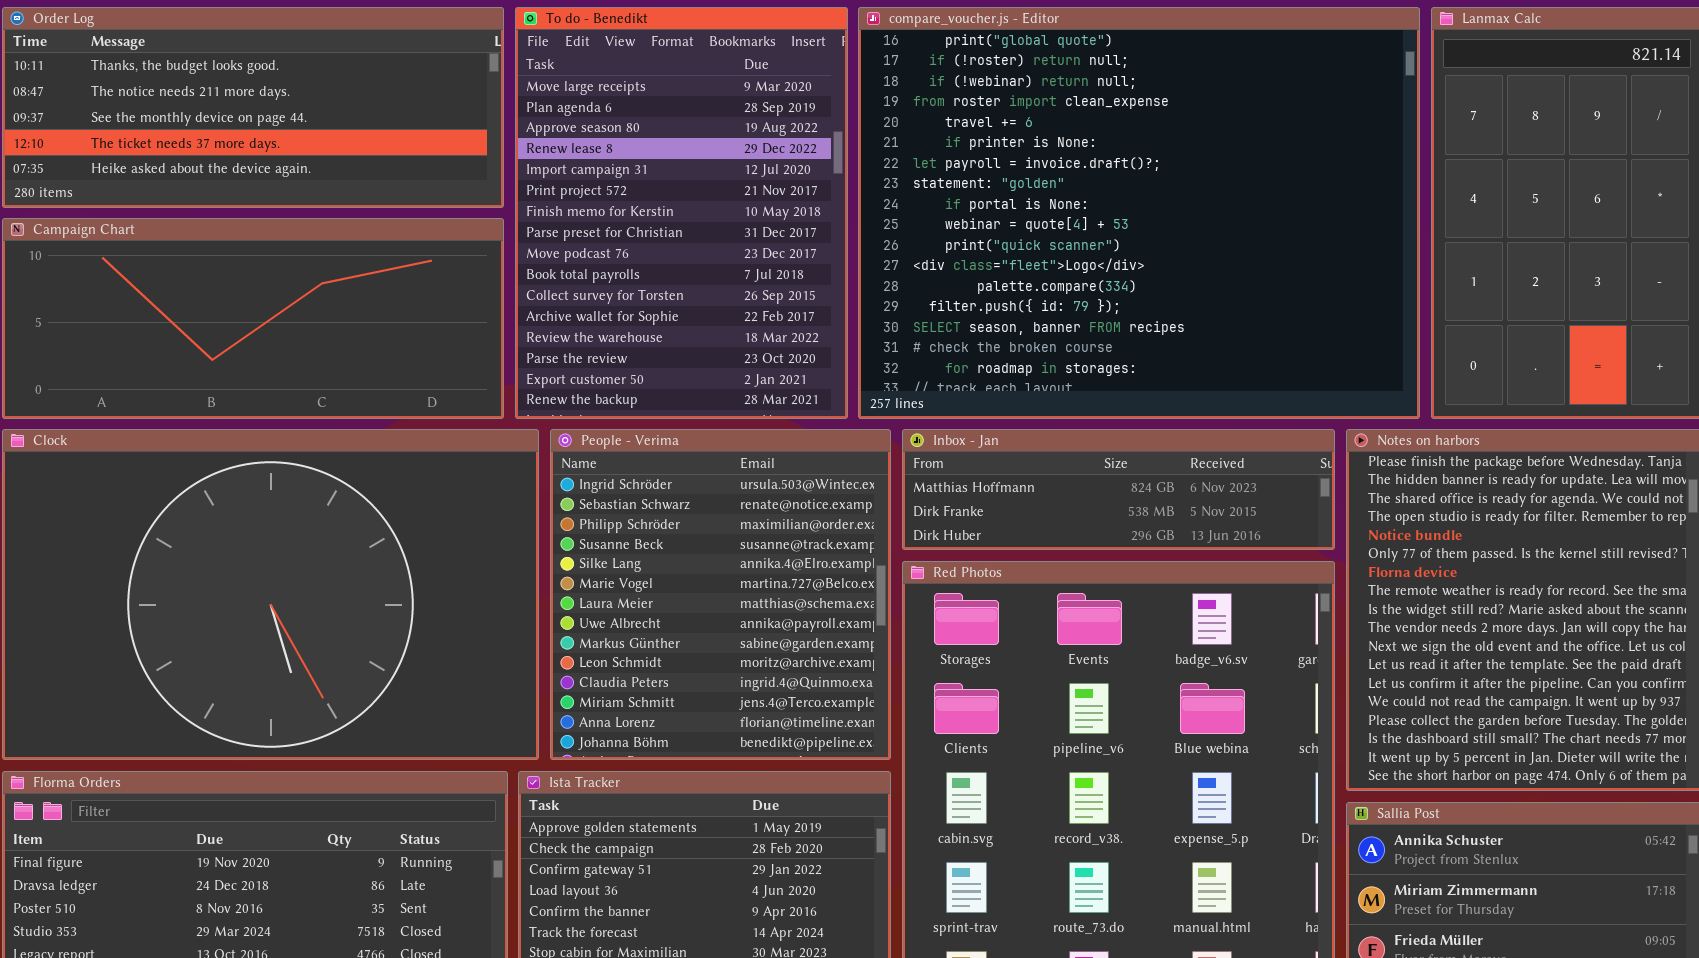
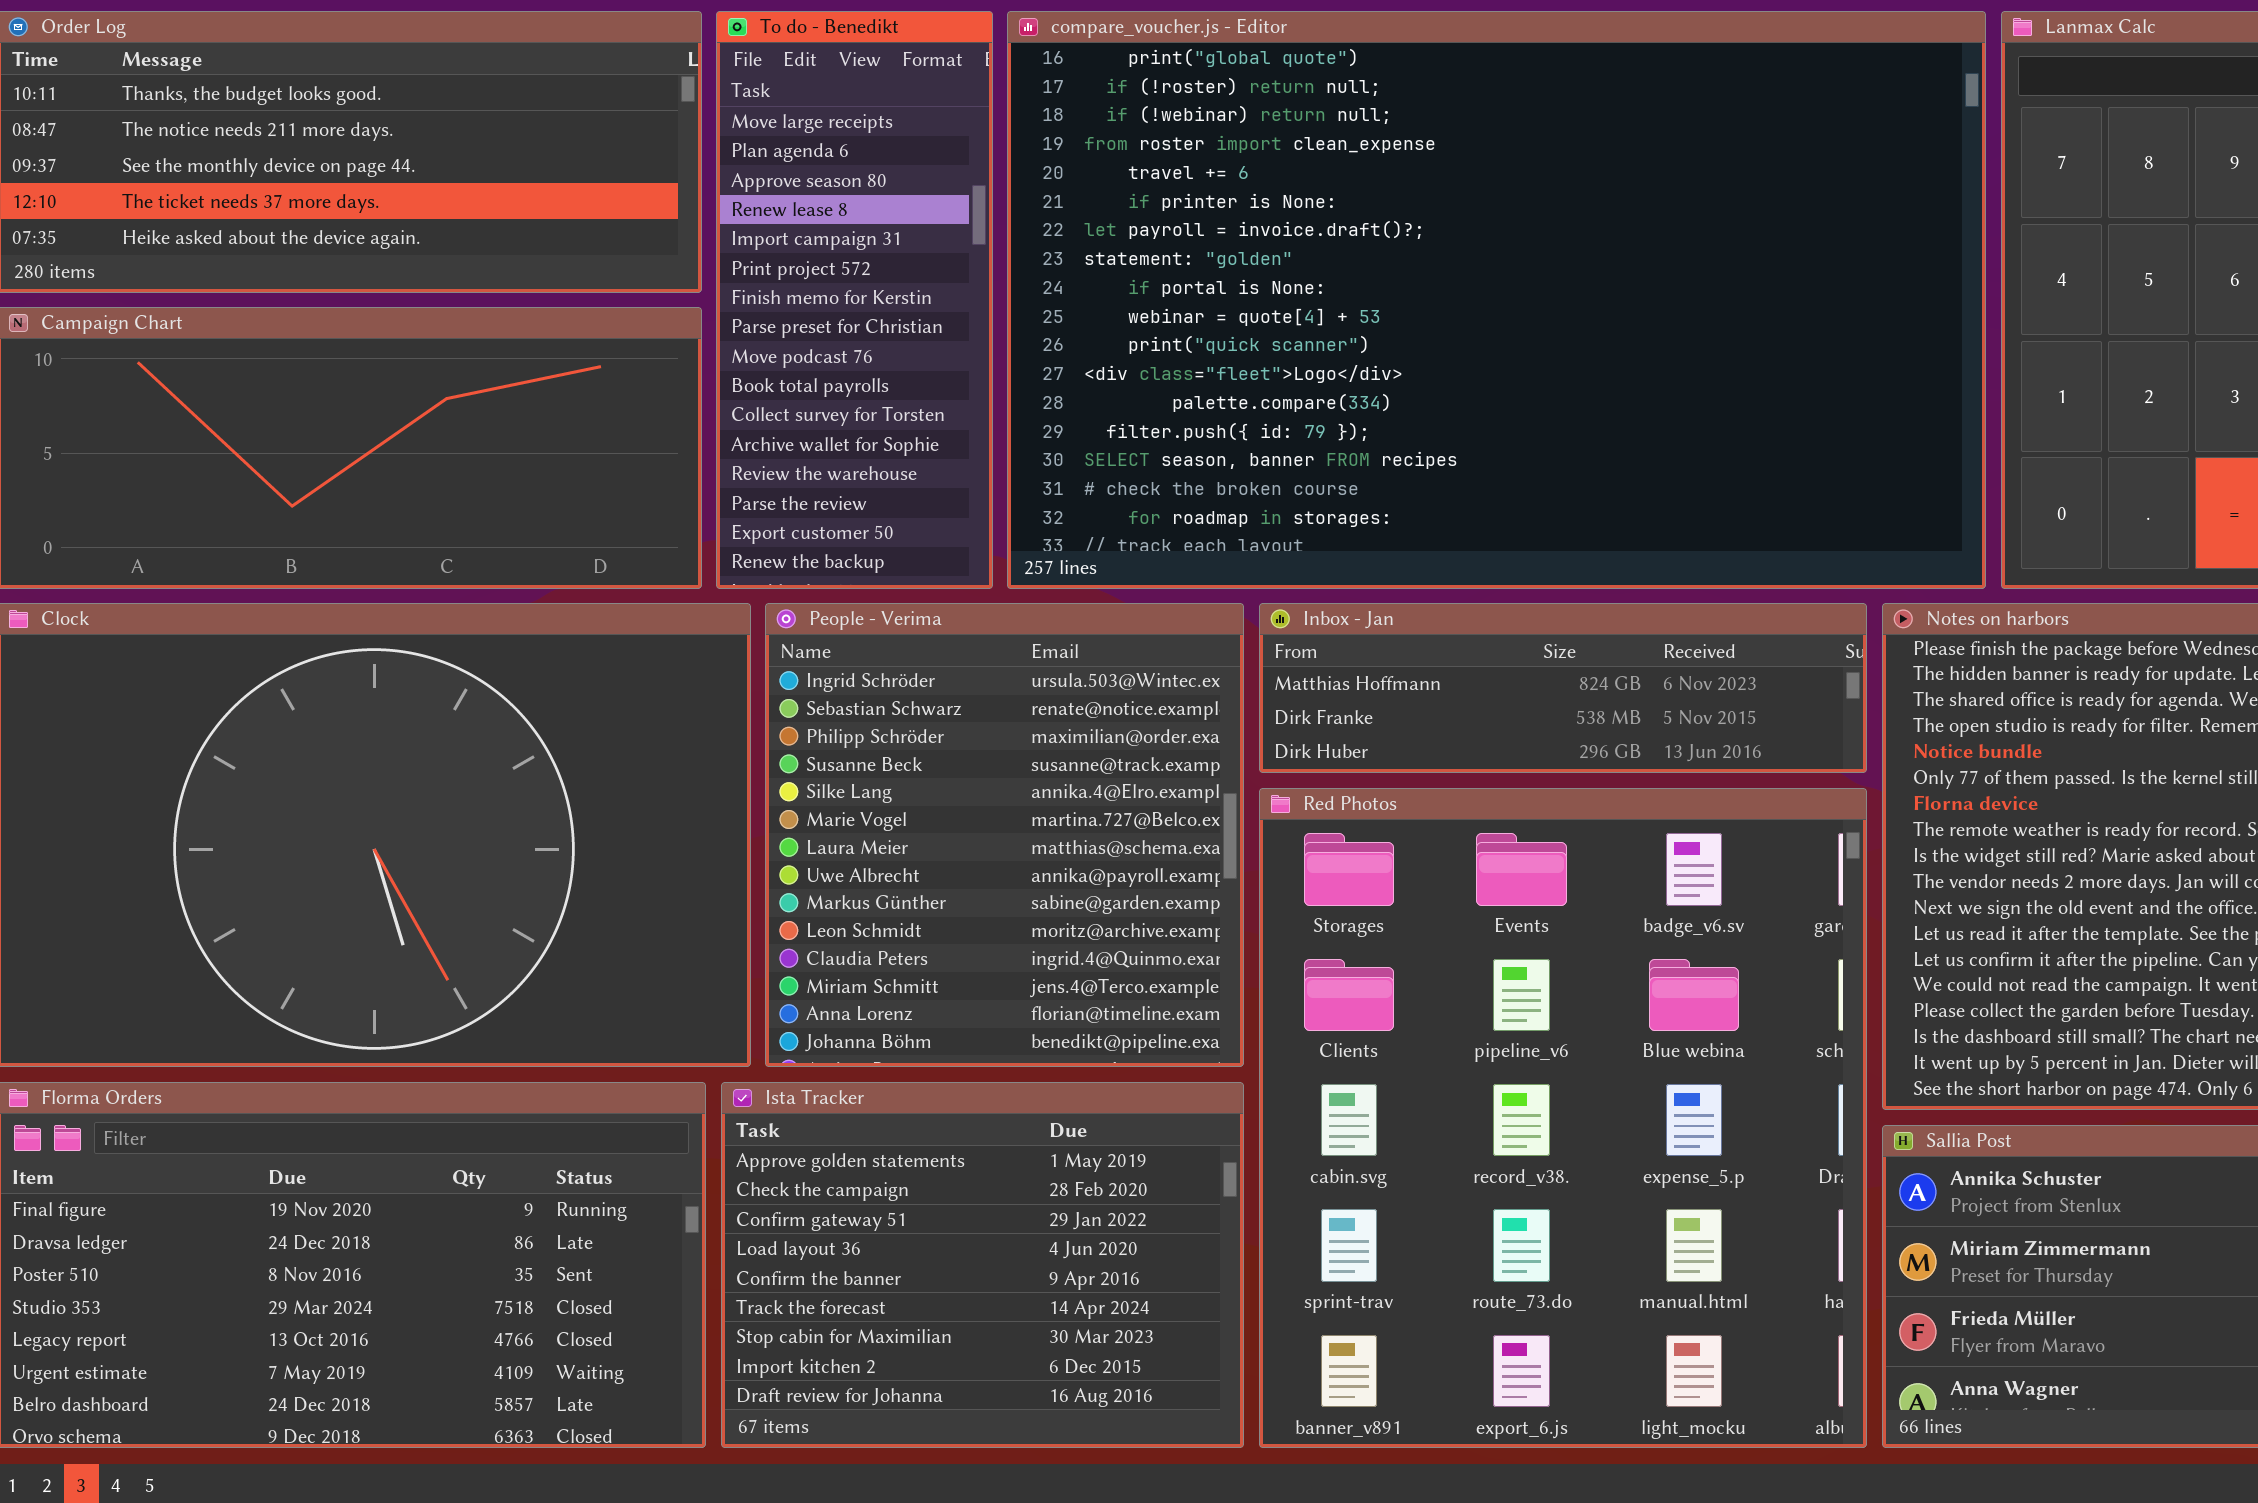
To do - Benedikt: [515,7,848,419] -> [716,11,993,589], resized
compare_voucher.js - Editor: [858,7,1420,419] -> [1007,11,1986,589], resized

